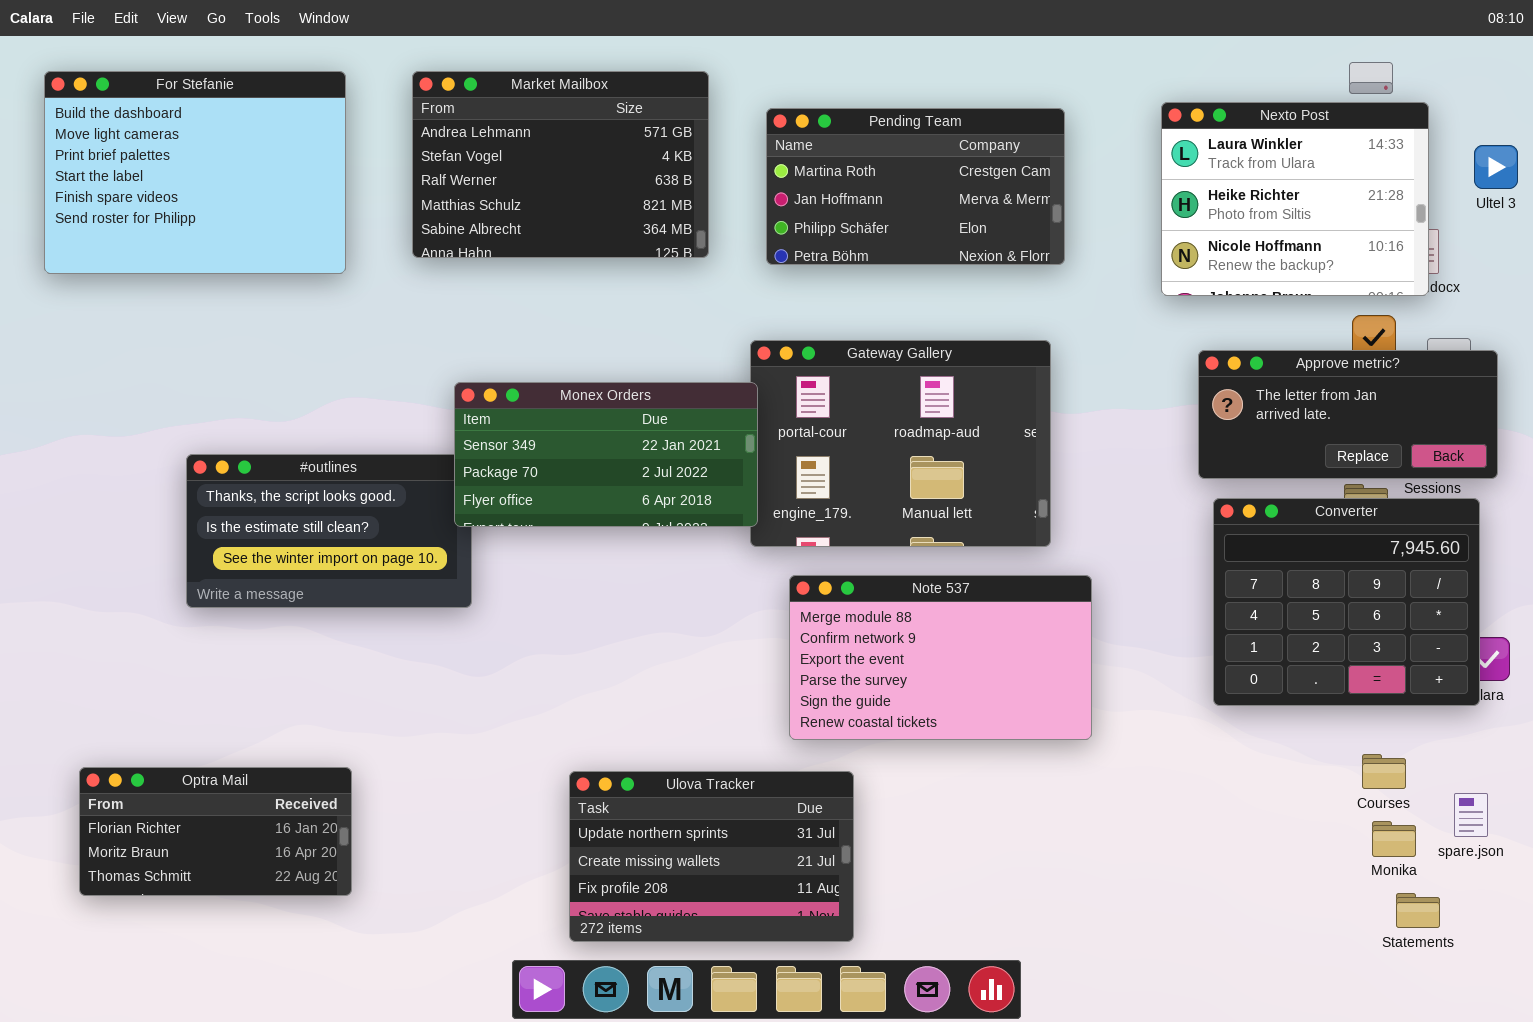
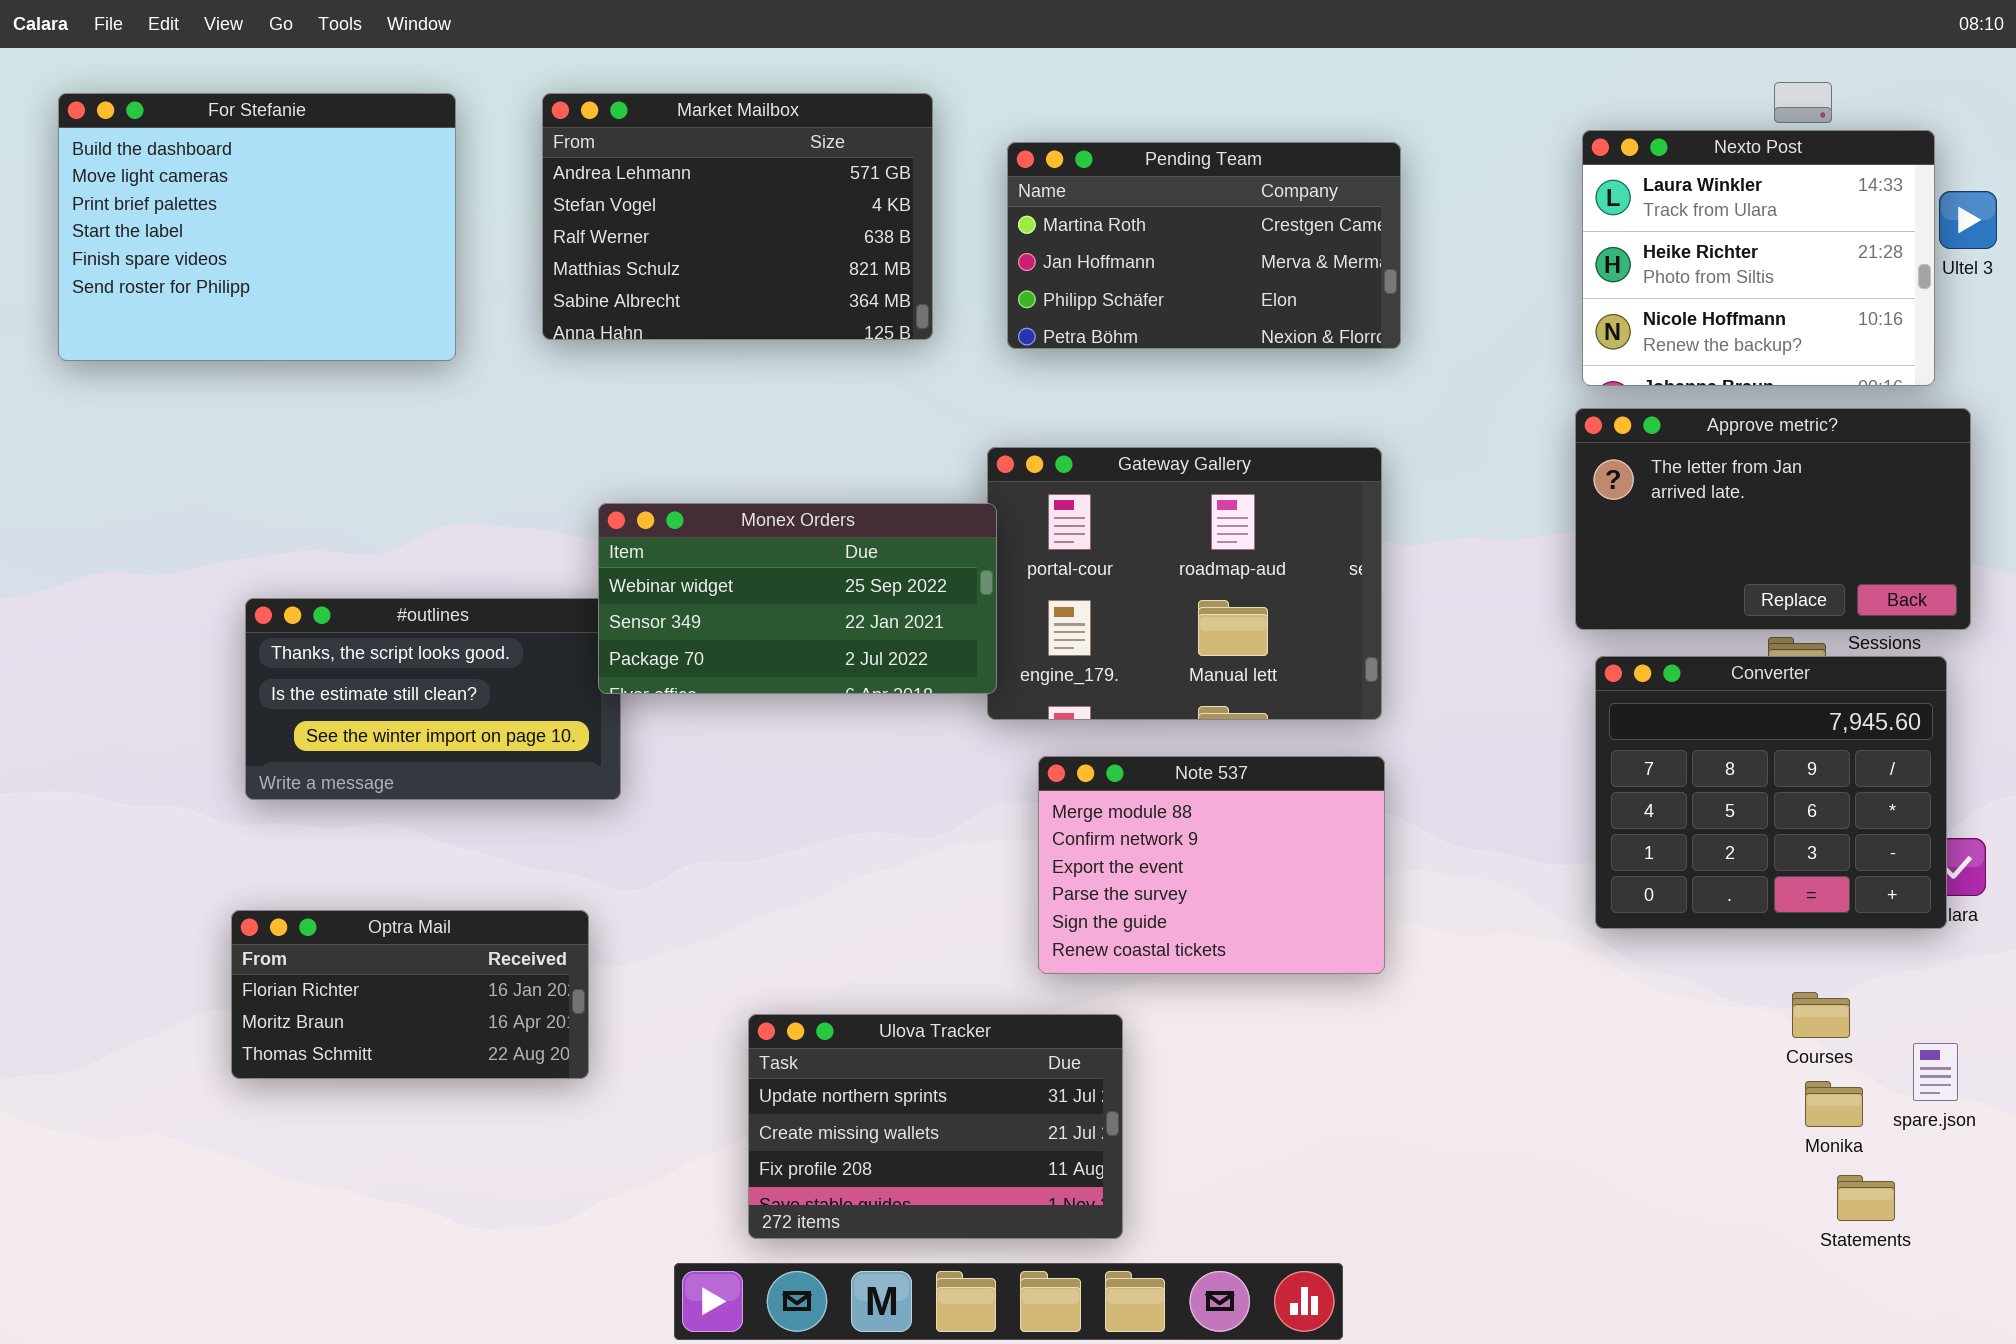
Nexto Post: [1161,102,1429,296] -> [1582,130,1935,386], moved
Approve metric?: [1198,350,1498,479] -> [1575,408,1971,630], resized
Monex Orders: [454,382,758,527] -> [598,503,997,694], scrolled up 1 row
Note 537: [789,575,1092,740] -> [1038,756,1385,974], resized
Optra Mail: [79,767,352,896] -> [231,910,589,1079], moved

